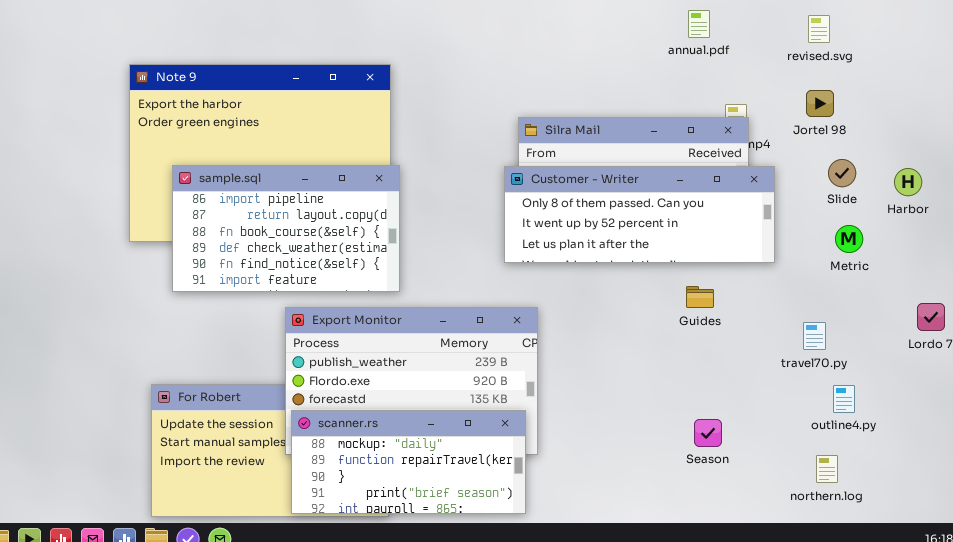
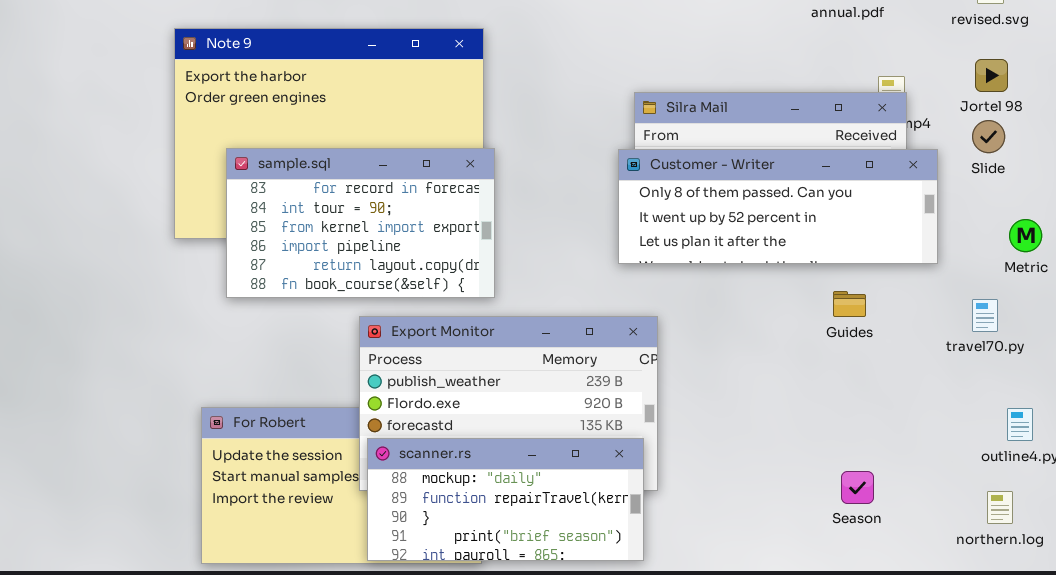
Slide: [828,159,856,187] -> [972,120,1005,153], moved
sample.sql: [172,165,400,292] -> [226,148,495,298], scrolled up 3 rows
travel70.py: [803,322,826,350] -> [972,299,998,332], moved
Season: [694,419,722,447] -> [841,471,874,504], moved

